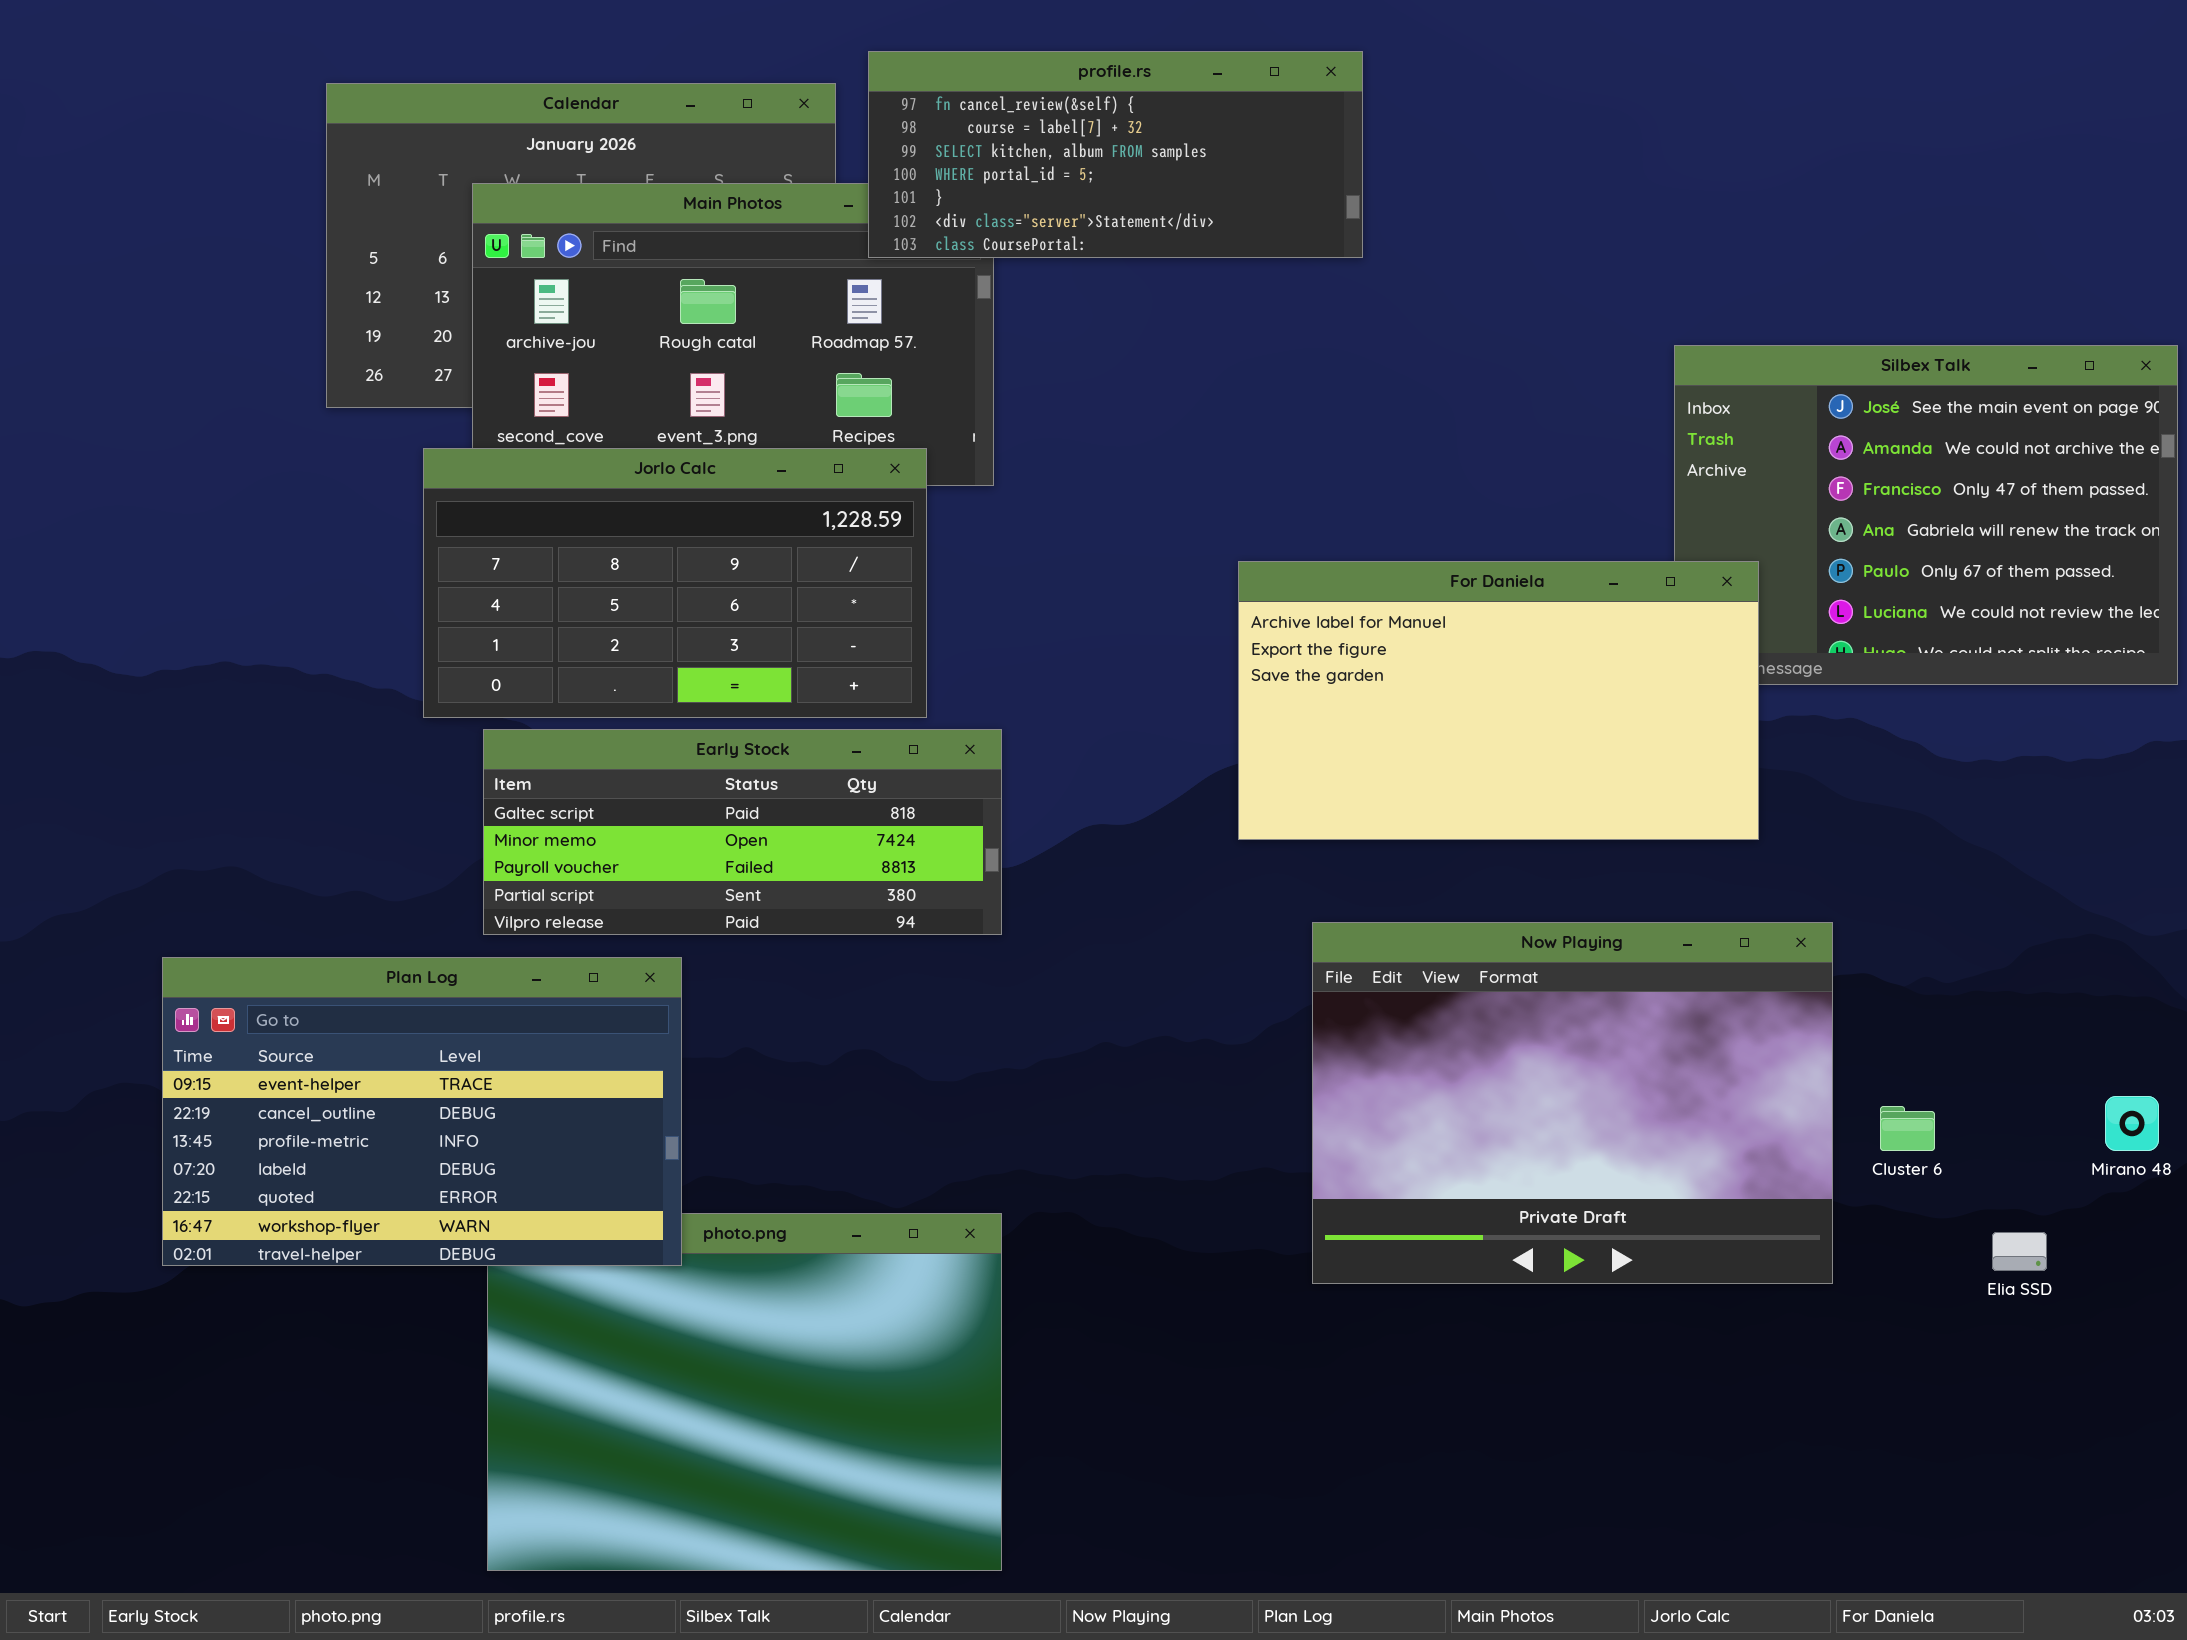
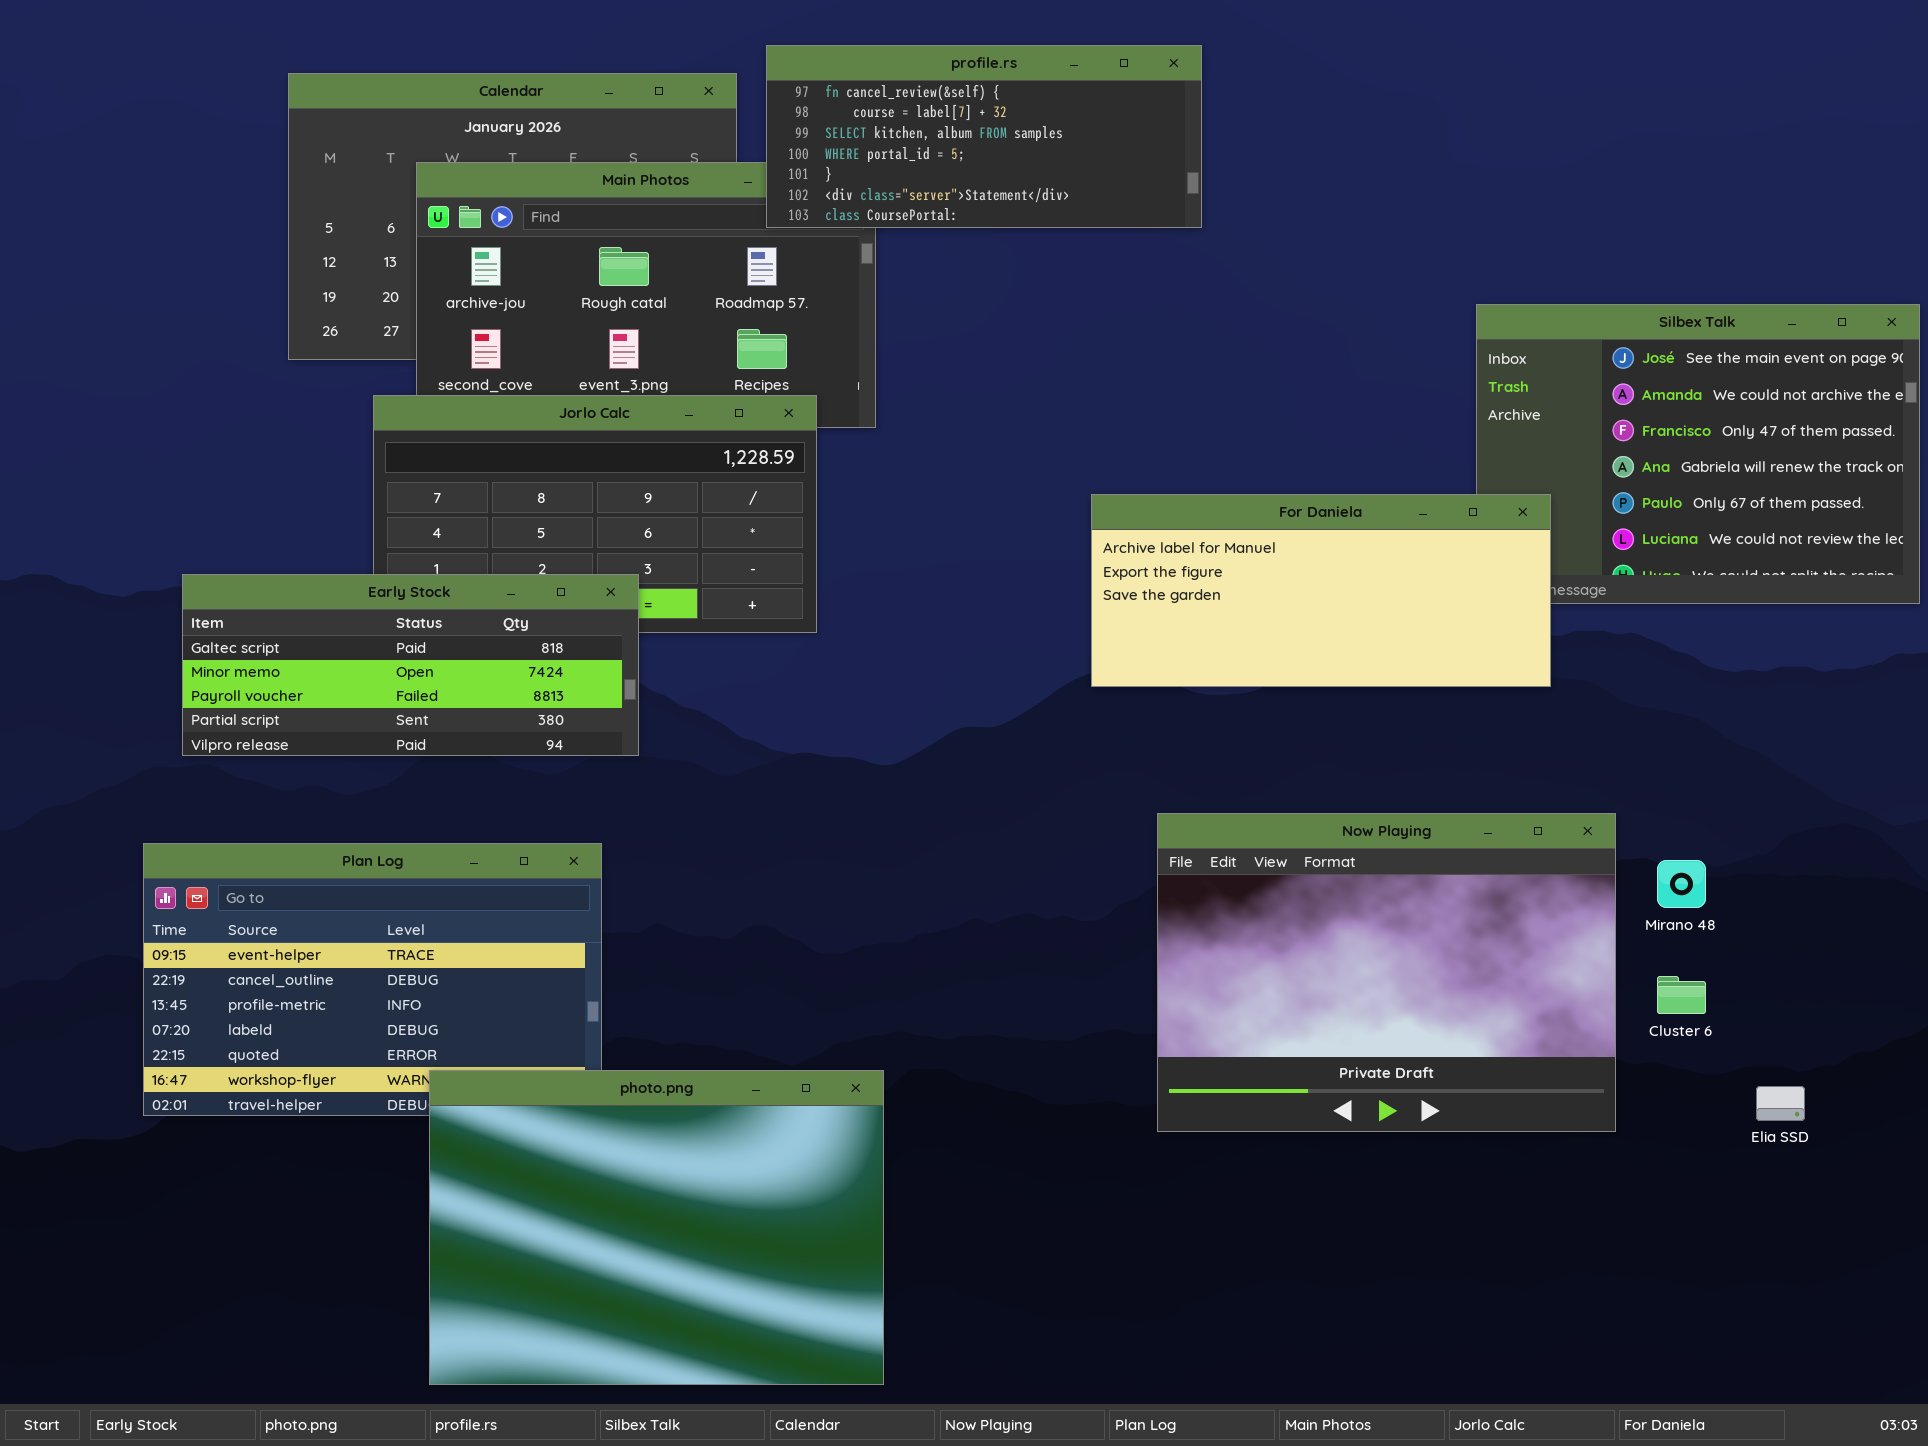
For Daniela: [1238,561,1759,840] -> [1091,494,1551,687], resized
Early Stock: [483,729,1002,935] -> [182,574,639,756], moved
Mirano 48: [2105,1096,2159,1151] -> [1657,860,1706,908], moved
photo.png: [487,1213,1002,1571] -> [429,1070,884,1385], raised

